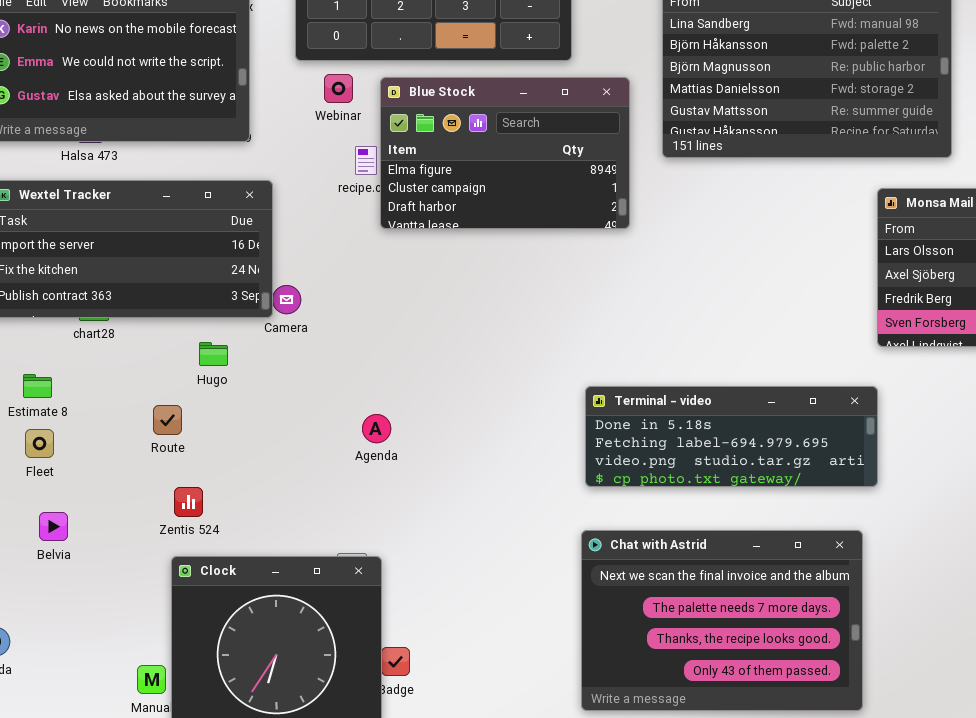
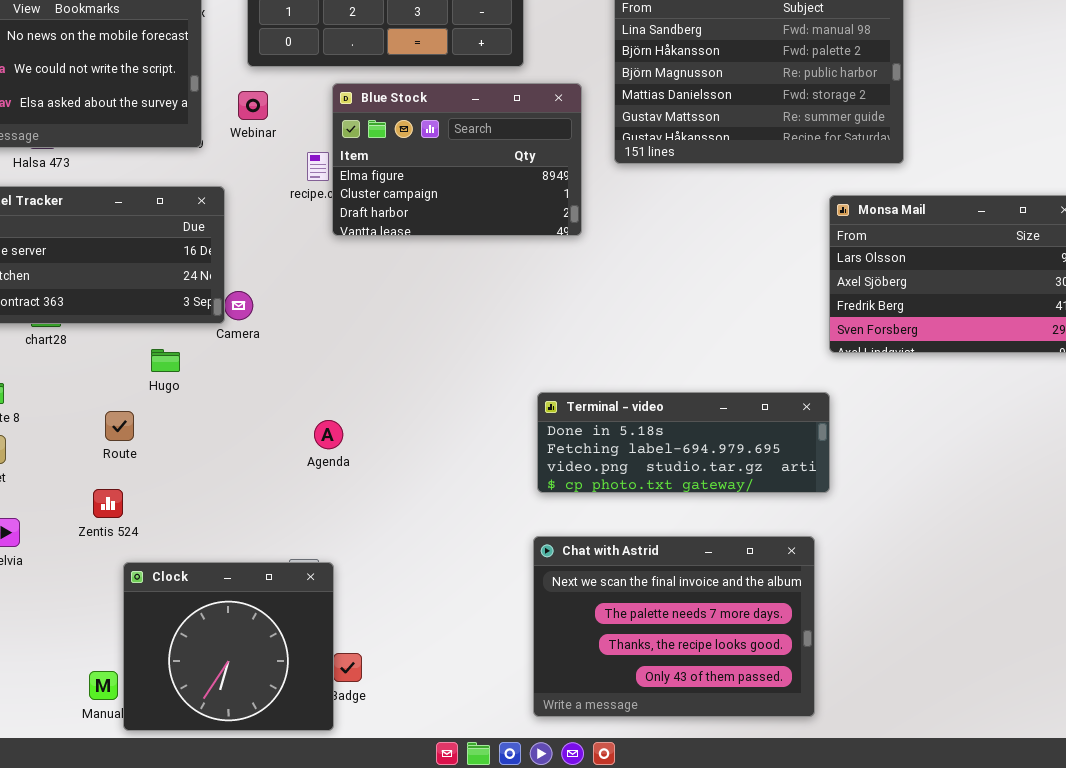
Webinar: [324,74,353,103] -> [238,91,268,120], moved
Zentis 524: [174,487,203,517] -> [93,489,123,518], moved

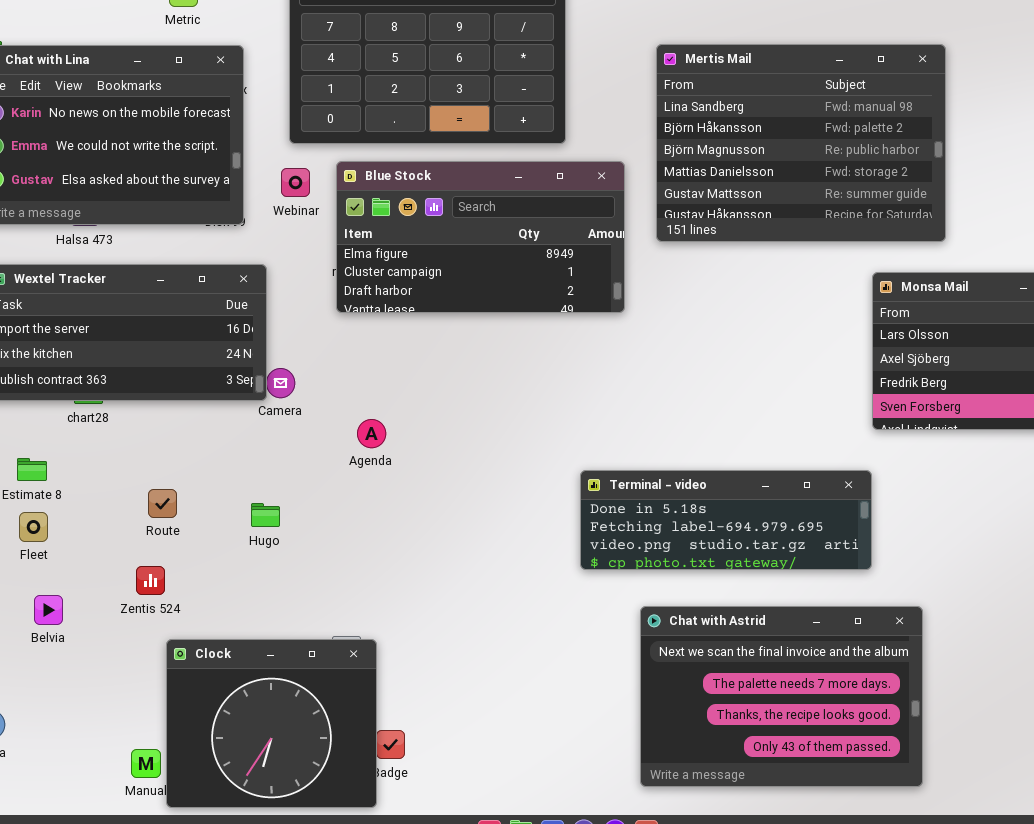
Blue Stock: [332,83,582,236] -> [336,161,625,313], resized
Hugo: [151,349,180,372] -> [251,503,280,527], moved
Agenda: [314,420,343,449] -> [357,419,386,448], moved
Chat with Astrid: [533,536,815,717] -> [640,606,923,787], moved

